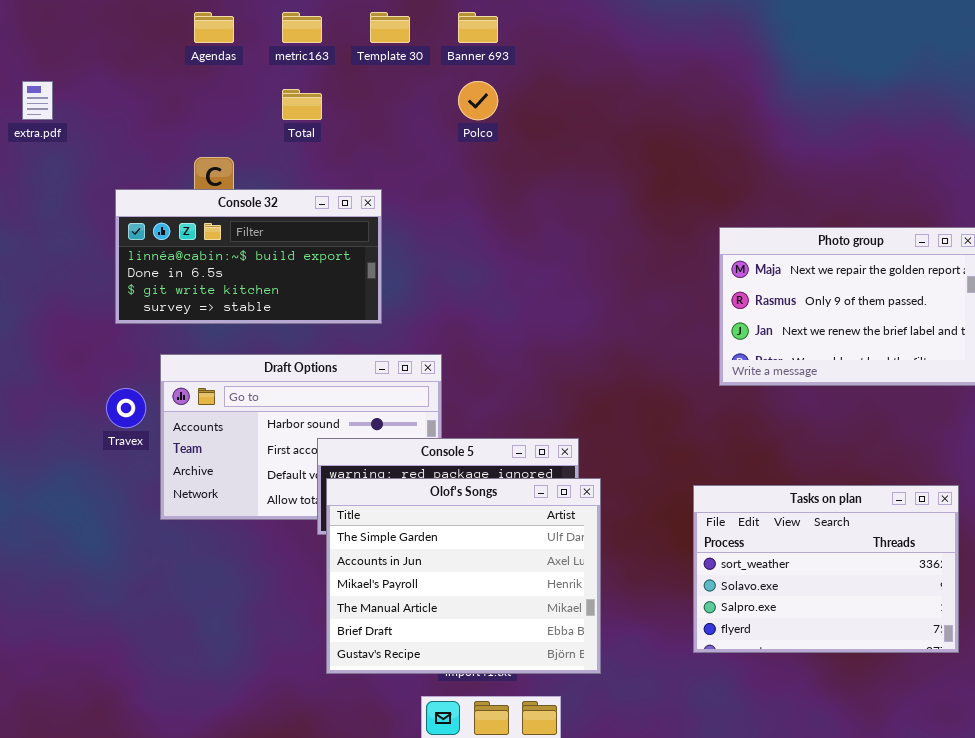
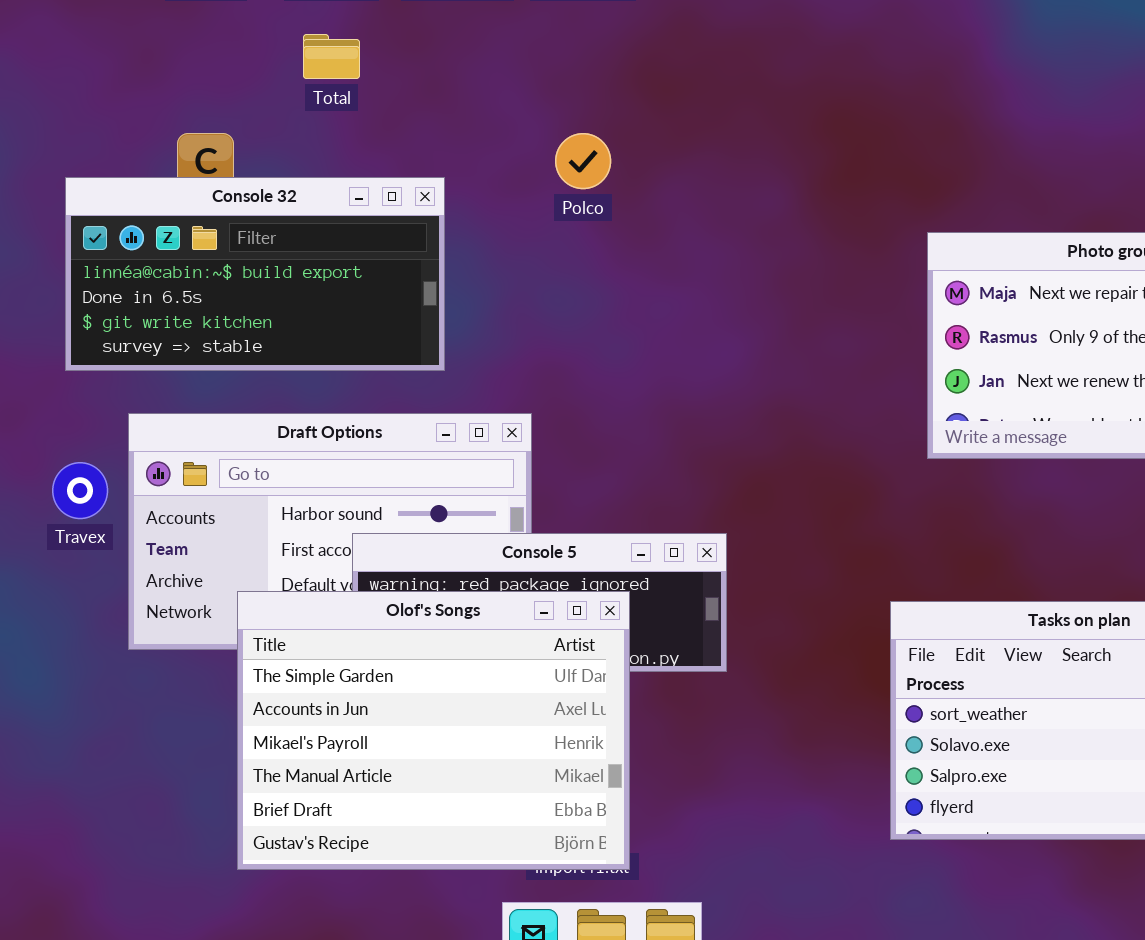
Polco: [458,81,498,120] -> [555,133,611,189], moved
Olof's Songs: [326,478,601,674] -> [237,591,630,870], moved

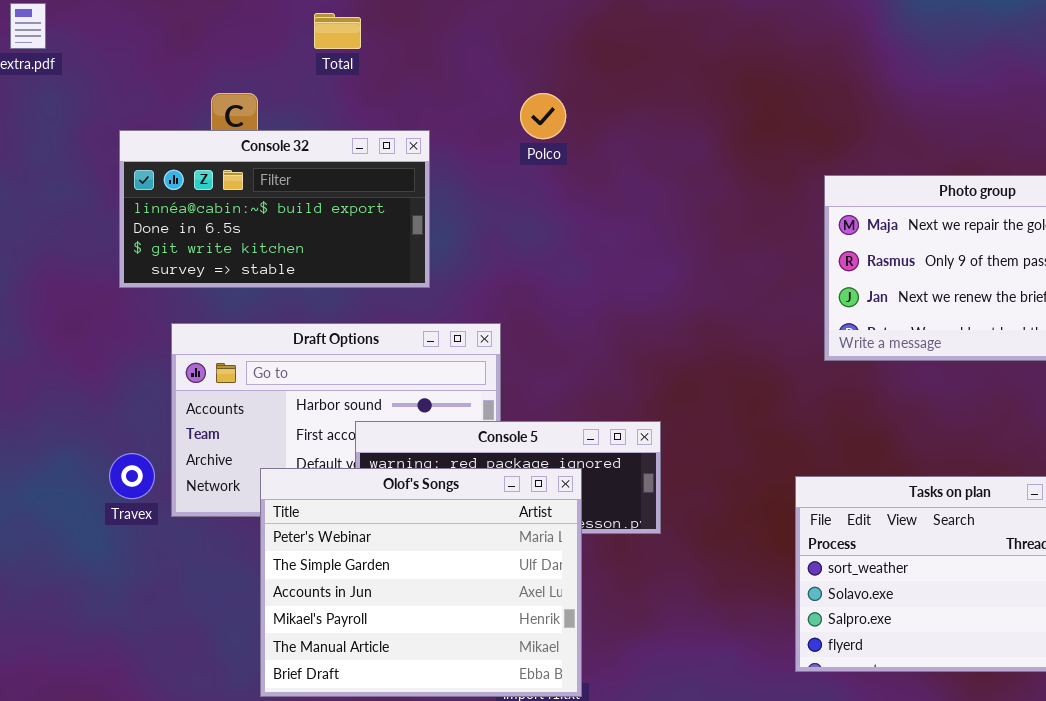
Travex: [52,462,108,519] -> [109,453,155,499], moved
Olof's Songs: [237,591,630,870] -> [260,468,582,697], scrolled up 1 row

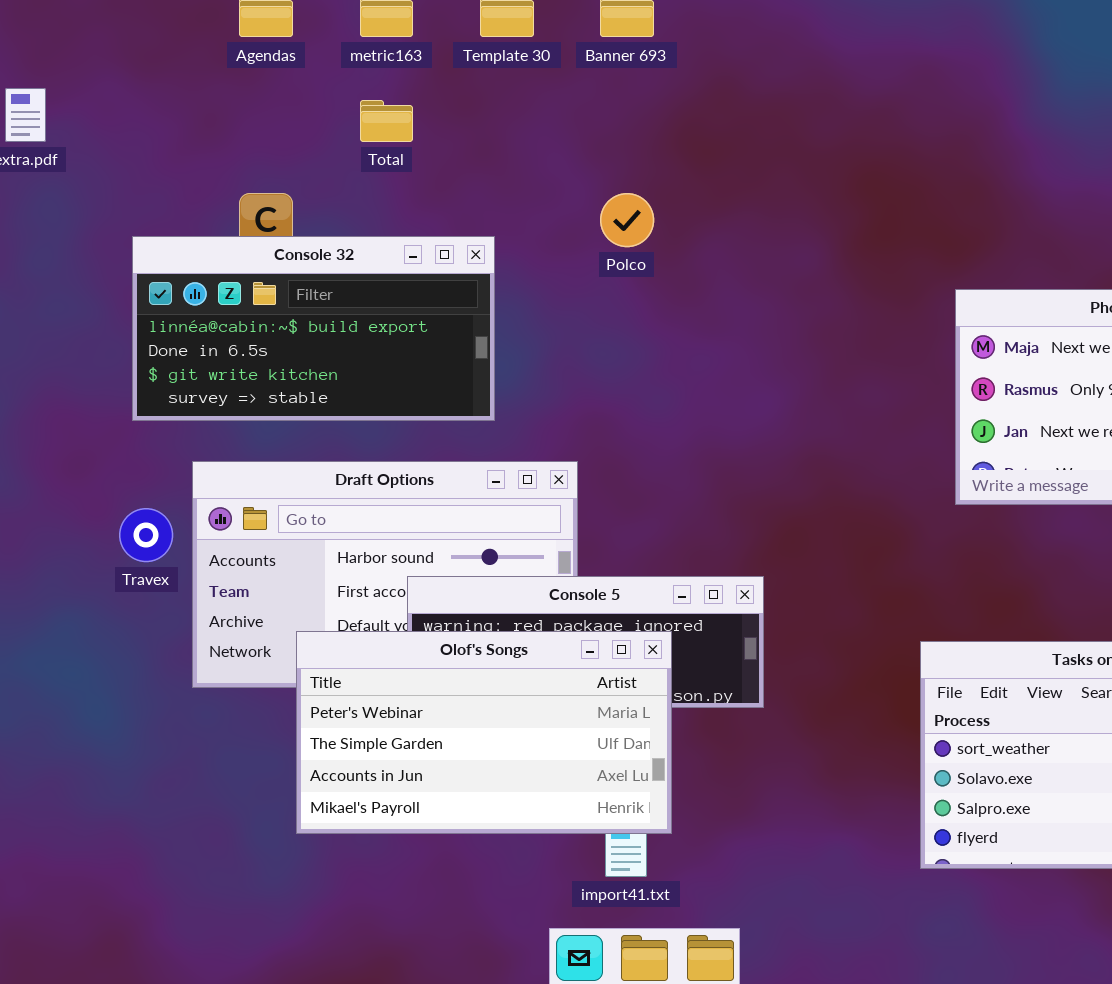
Travex: [109,453,155,499] -> [119,508,173,562], moved
Olof's Songs: [260,468,582,697] -> [296,631,672,834], resized

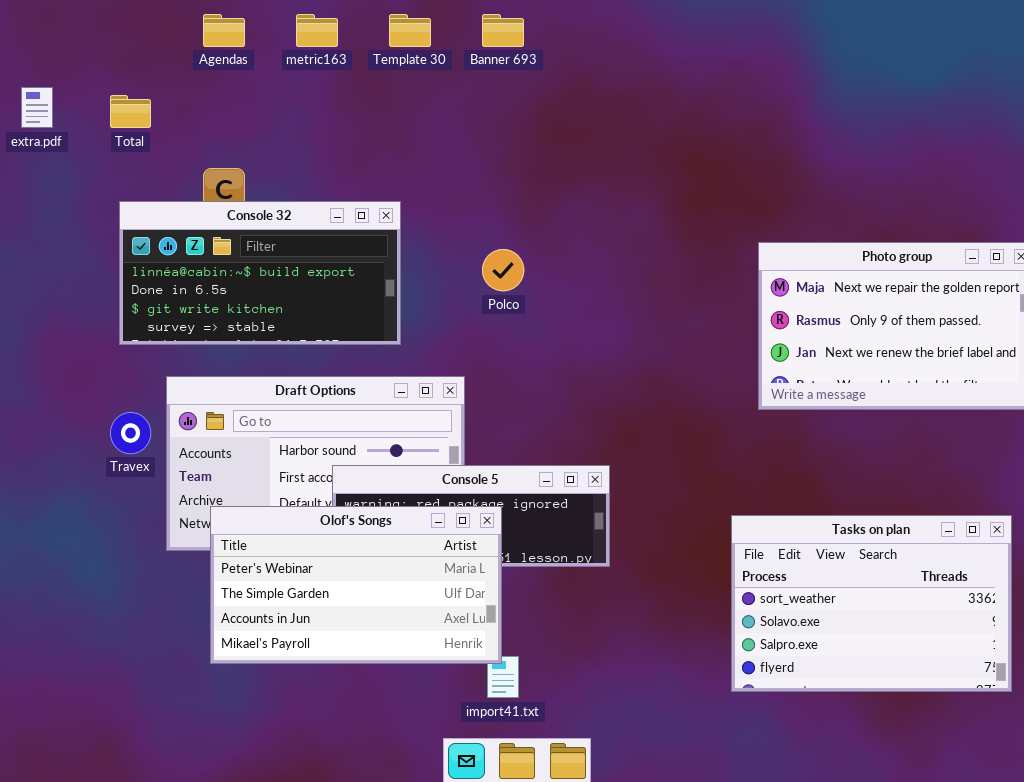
Total: [360,100,413,142] -> [110,95,151,128], moved
Polco: [600,193,654,247] -> [482,249,524,291], moved
Olof's Songs: [296,631,672,834] -> [210,506,502,664], moved

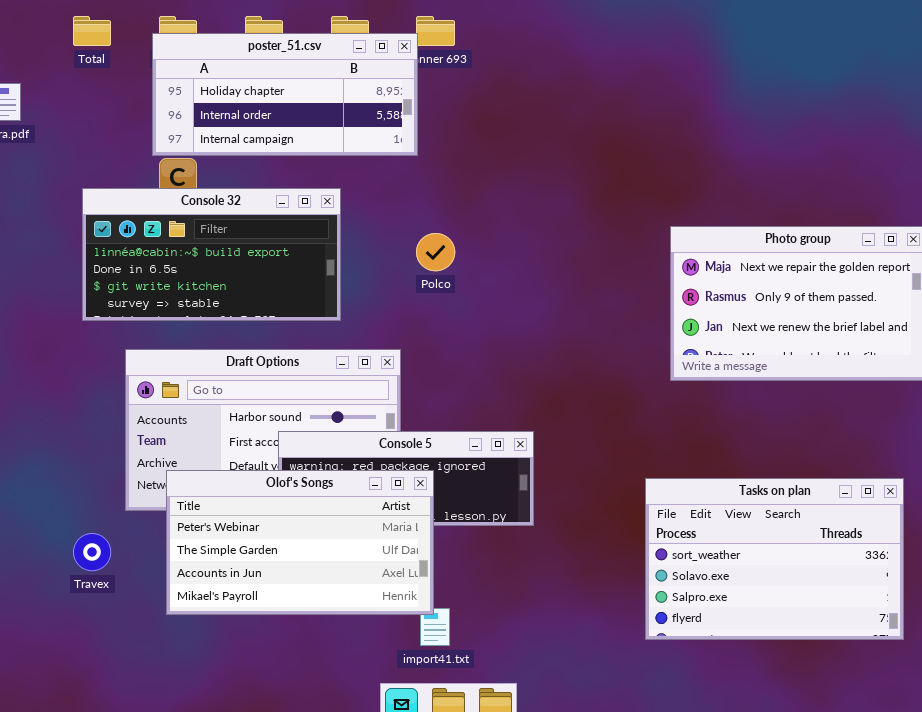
poster_51.csv: none -> [152,33,418,156], opened
Total: [110,95,151,128] -> [73,16,111,46], moved
Travex: [110,412,151,454] -> [73,533,111,571], moved

